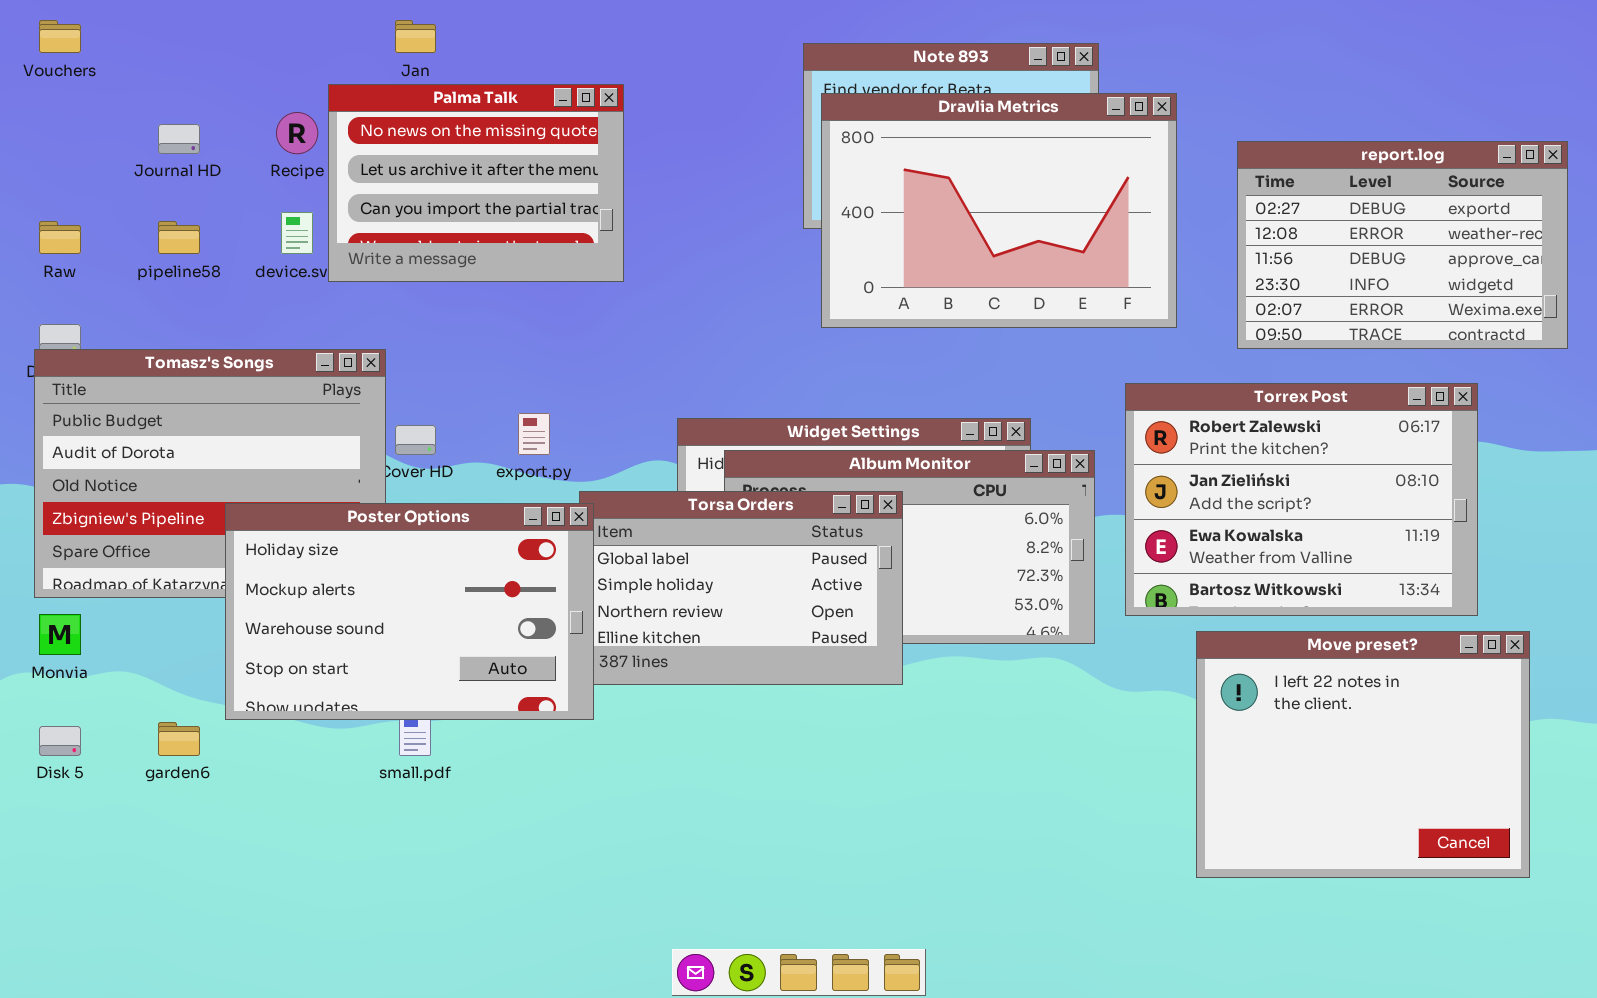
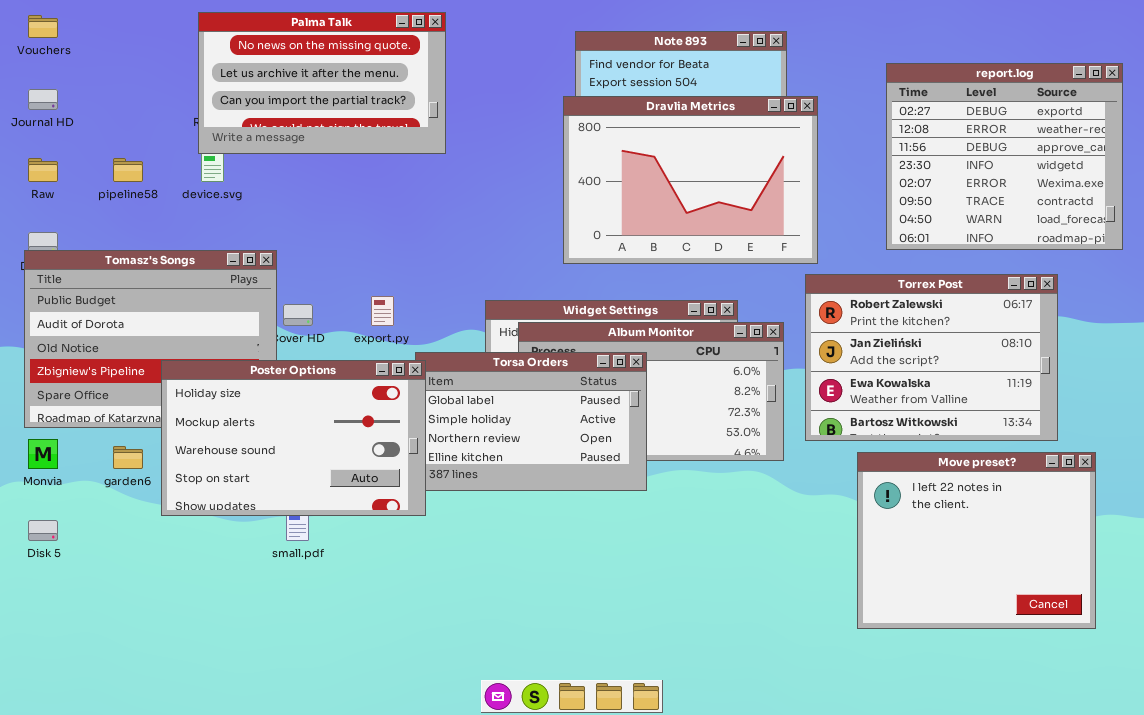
Palma Talk: [328,84,624,282] -> [198,12,446,154], moved, resized
Dravlia Metrics: [821,93,1177,328] -> [563,96,818,264], moved
Journal HD: [158,124,200,154] -> [28,89,58,110], moved
report.log: [1237,141,1568,349] -> [886,63,1123,250], resized
garden6: [158,722,200,756] -> [113,446,143,469], moved

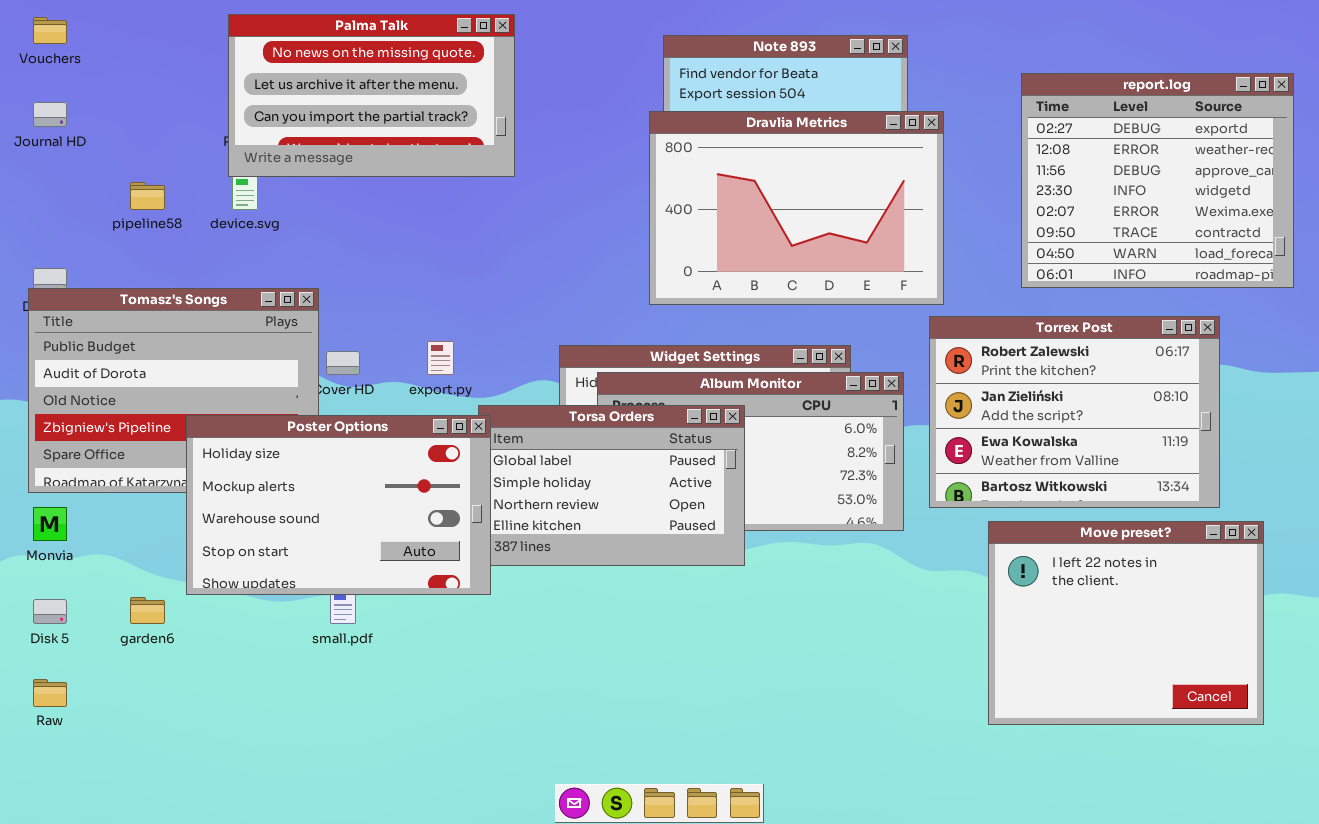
Raw: [28,158,58,182] -> [33,679,67,707], moved
garden6: [113,446,143,469] -> [130,597,165,624], moved

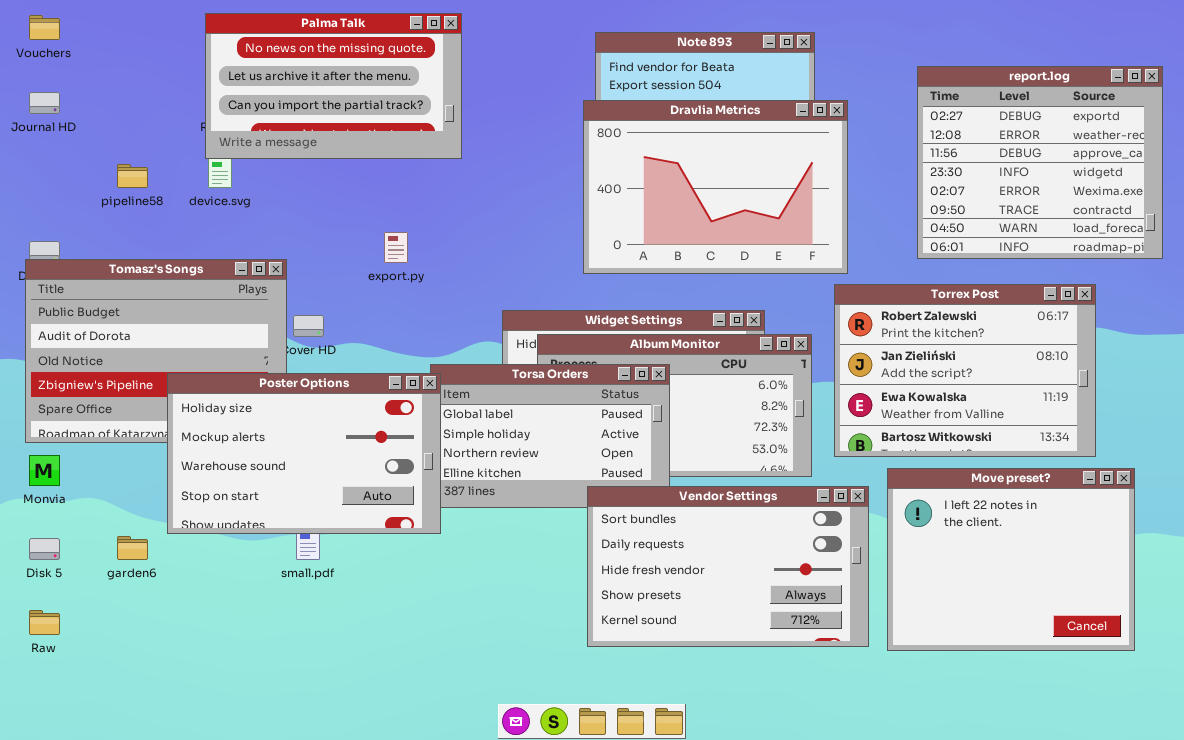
export.py: [427,341,454,375] -> [384,232,408,263], moved
Vendor Settings: none -> [587,486,869,647], opened

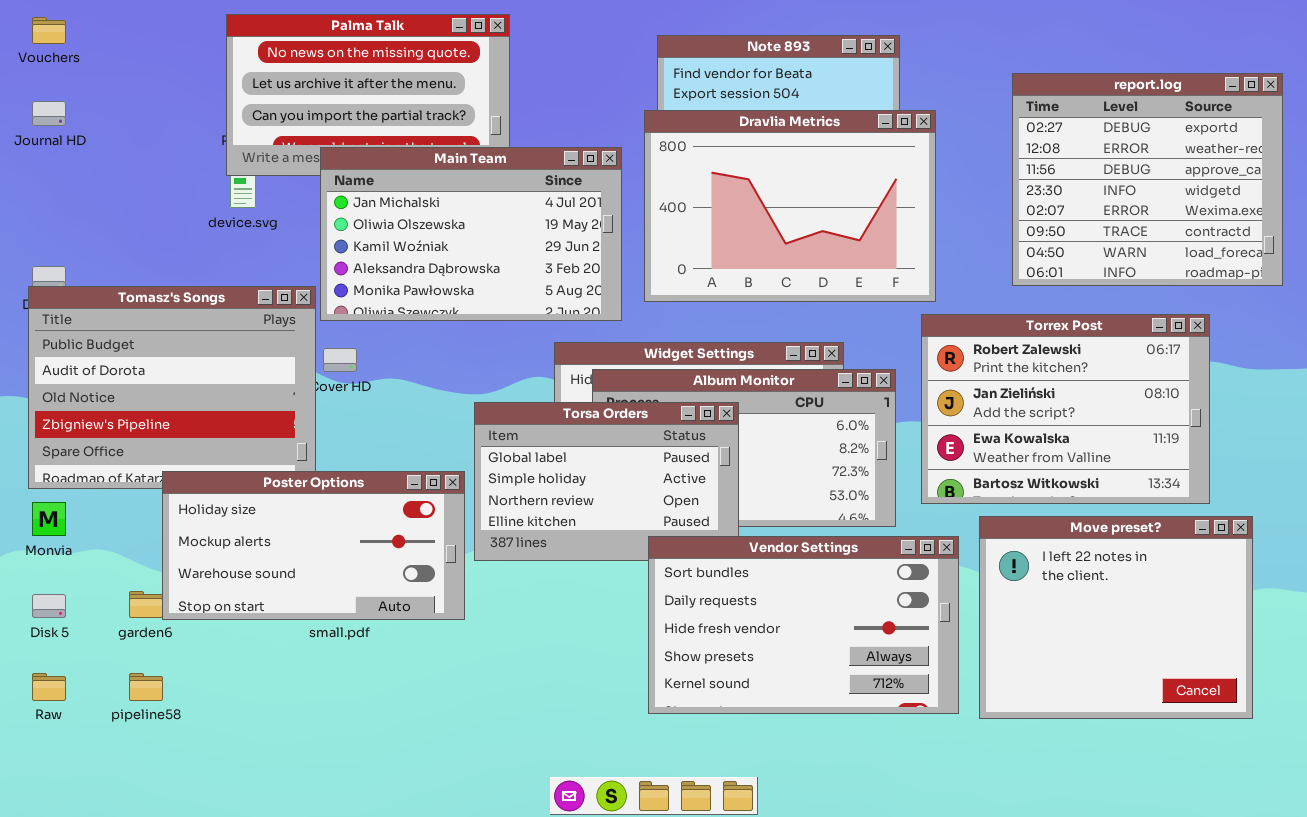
Main Team: none -> [320,147,622,321], opened
pipeline58: [117,164,148,188] -> [129,673,163,701], moved
Poster Options: [167,373,441,534] -> [162,471,465,620], moved, resized

